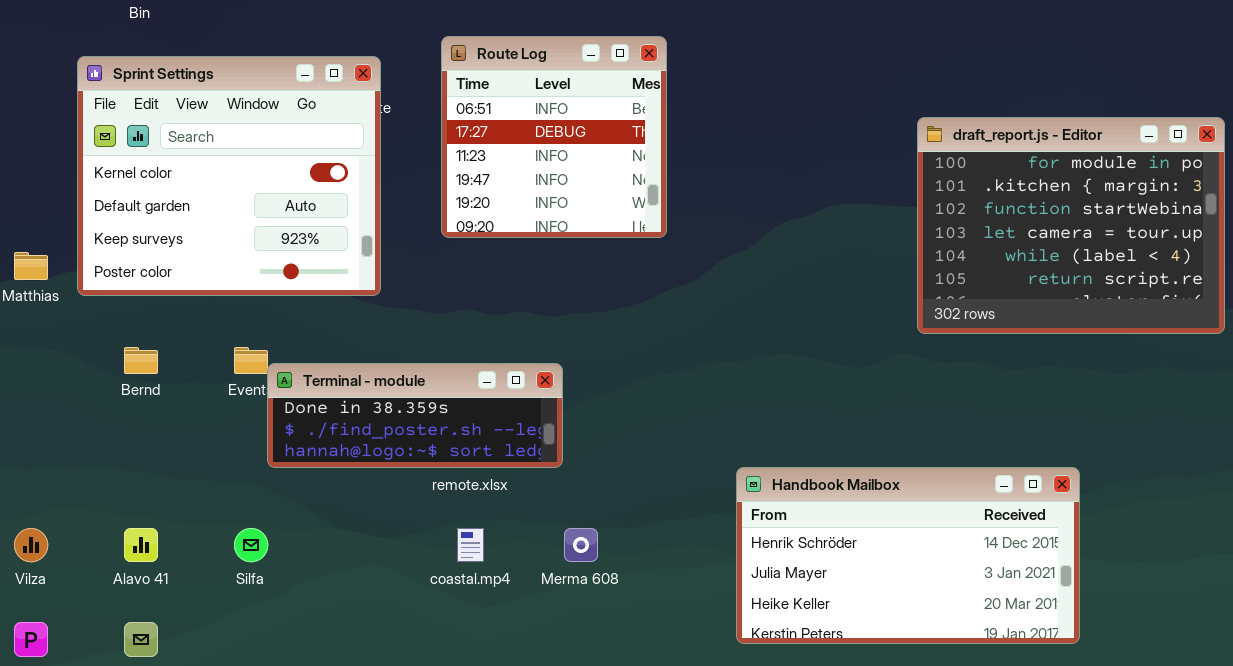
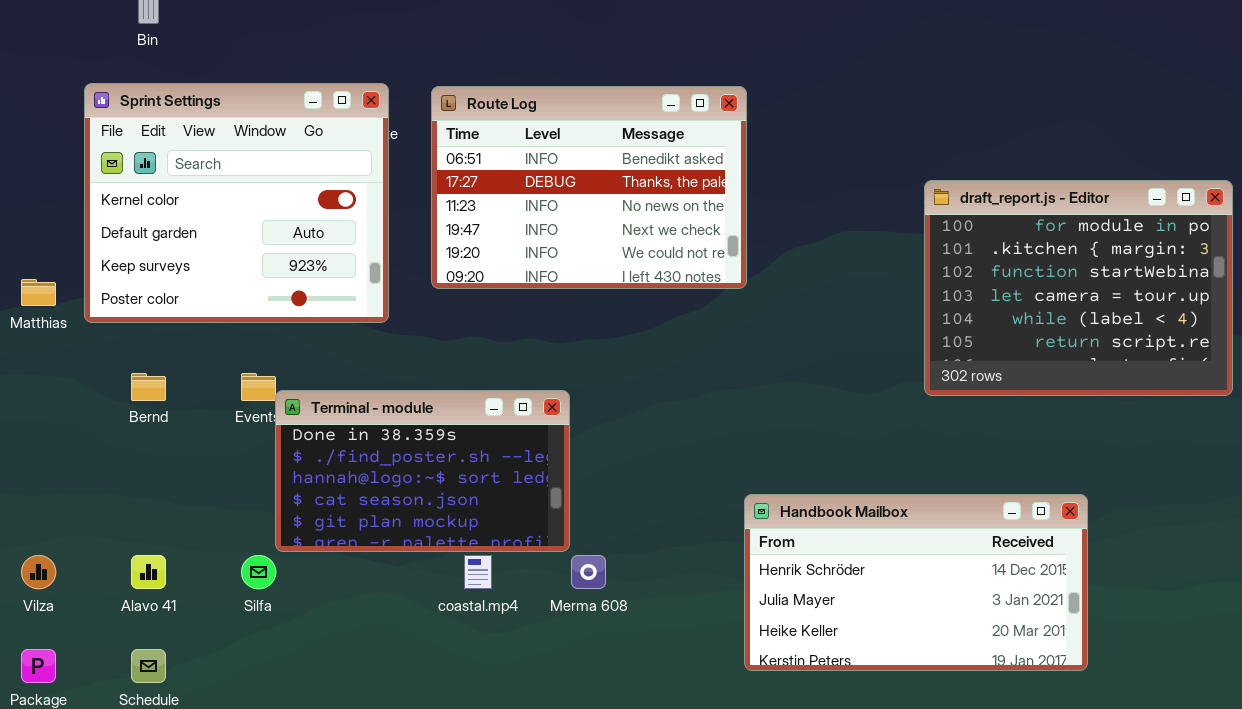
Route Log: [441,36,667,238] -> [431,86,747,289], moved, resized
draft_report.js - Editor: [917,117,1225,334] -> [924,180,1233,396], moved
Terminal - module: [267,363,563,468] -> [275,390,570,552], resized

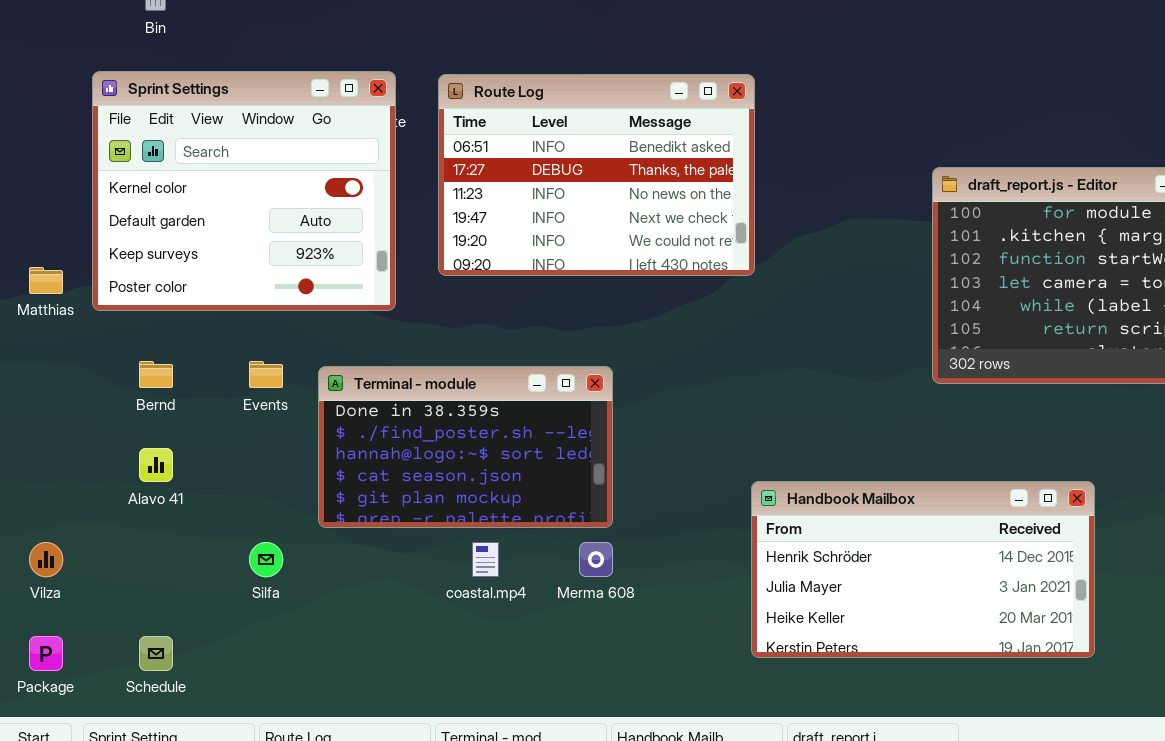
Terminal - module: [275,390,570,552] -> [318,366,613,528], moved
Alavo 41: [131,555,166,589] -> [139,448,173,482], moved

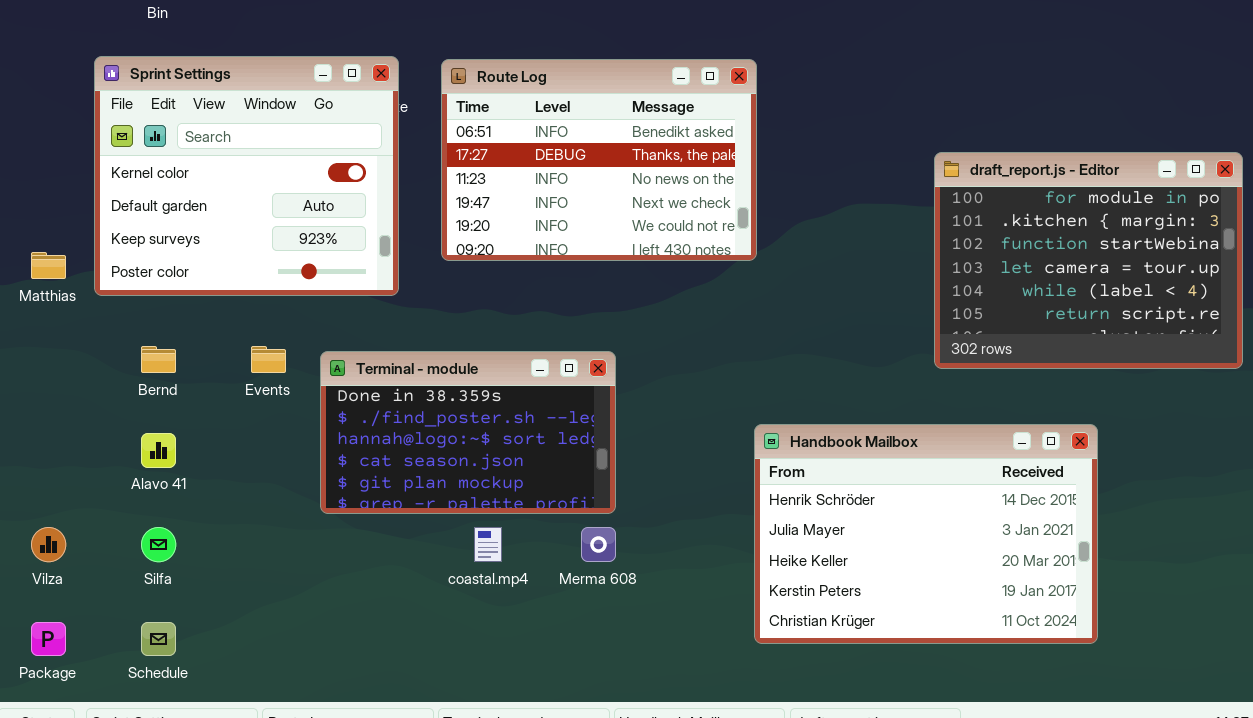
Handbook Mailbox: [751,481,1095,658] -> [754,424,1098,644], resized
Silfa: [249,542,283,577] -> [141,527,176,562], moved

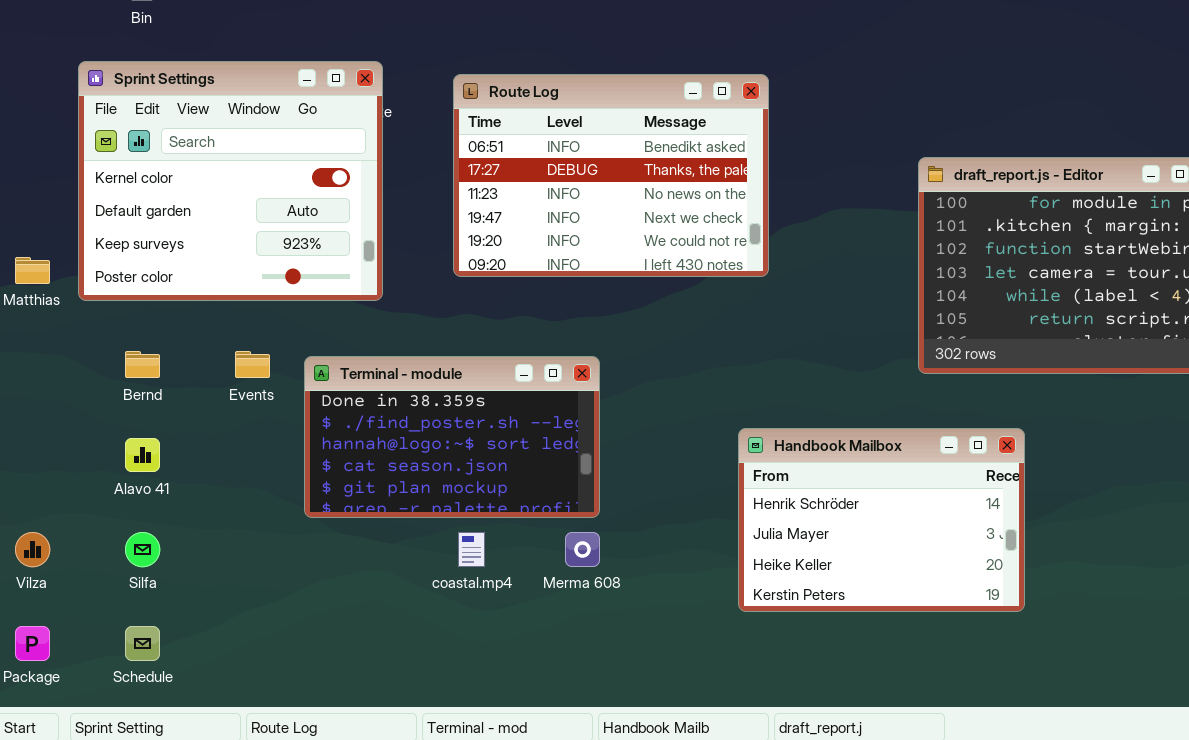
Route Log: [441,59,757,261] -> [453,74,769,277], moved
Handbook Mailbox: [754,424,1098,644] -> [738,428,1025,612], resized

